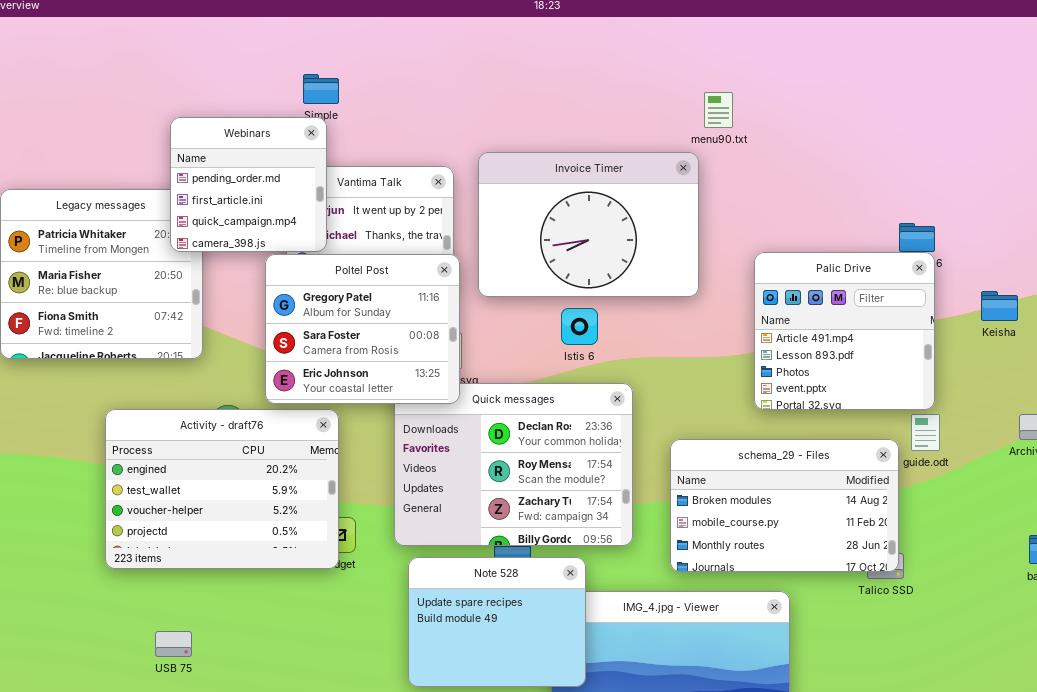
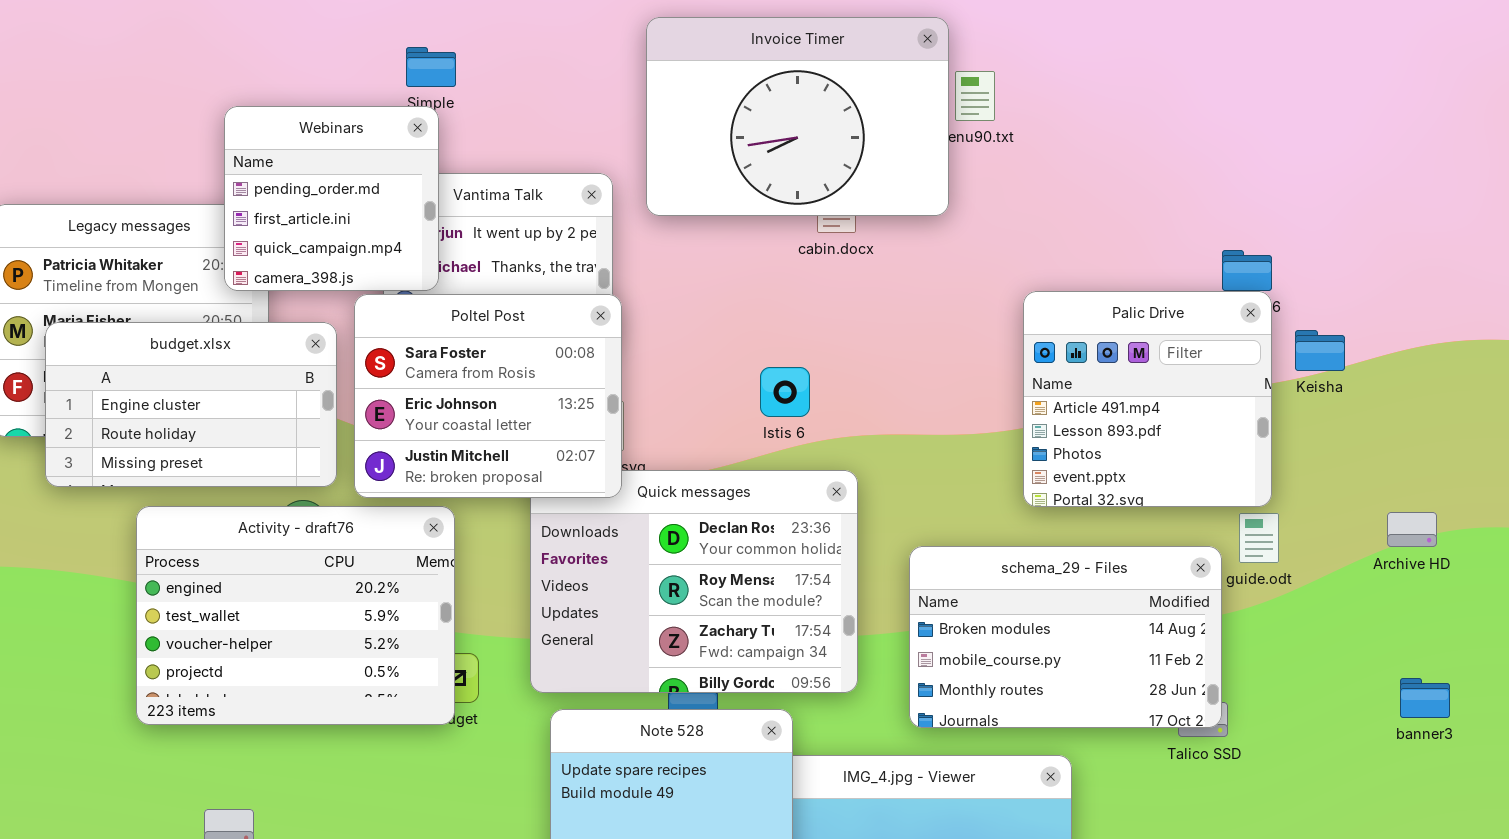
Invoice Timer: [478,152,699,297] -> [646,17,949,216], moved
Poltel Post: [265,254,460,404] -> [354,294,622,498], scrolled down 1 row
budget.xlsx: none -> [45,322,337,487], opened
Keisha: [981,291,1018,321] -> [1295,330,1345,371], moved

